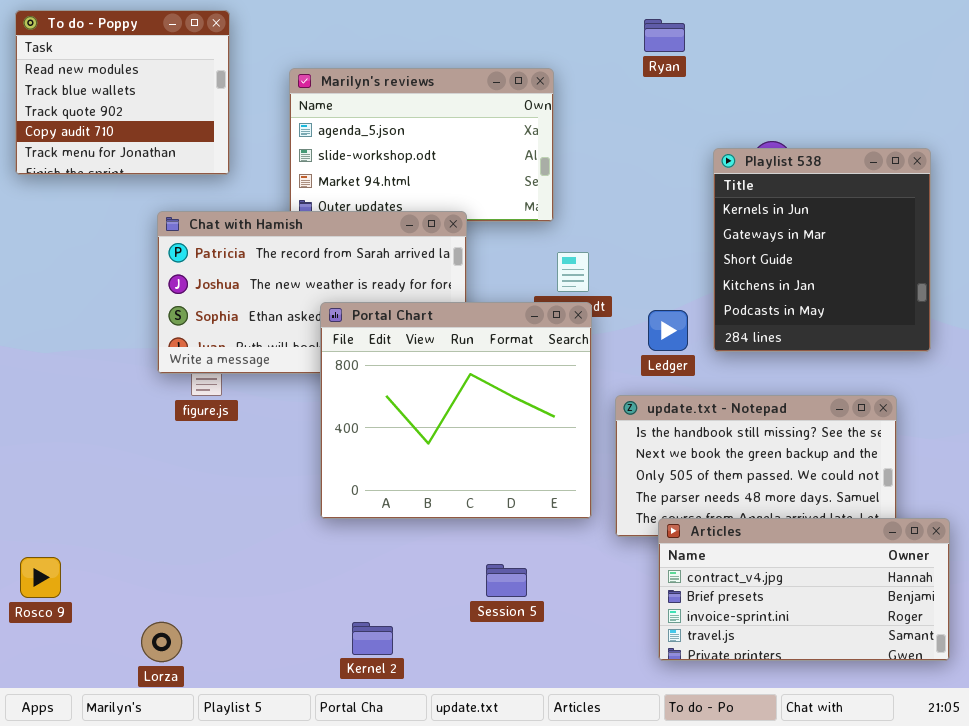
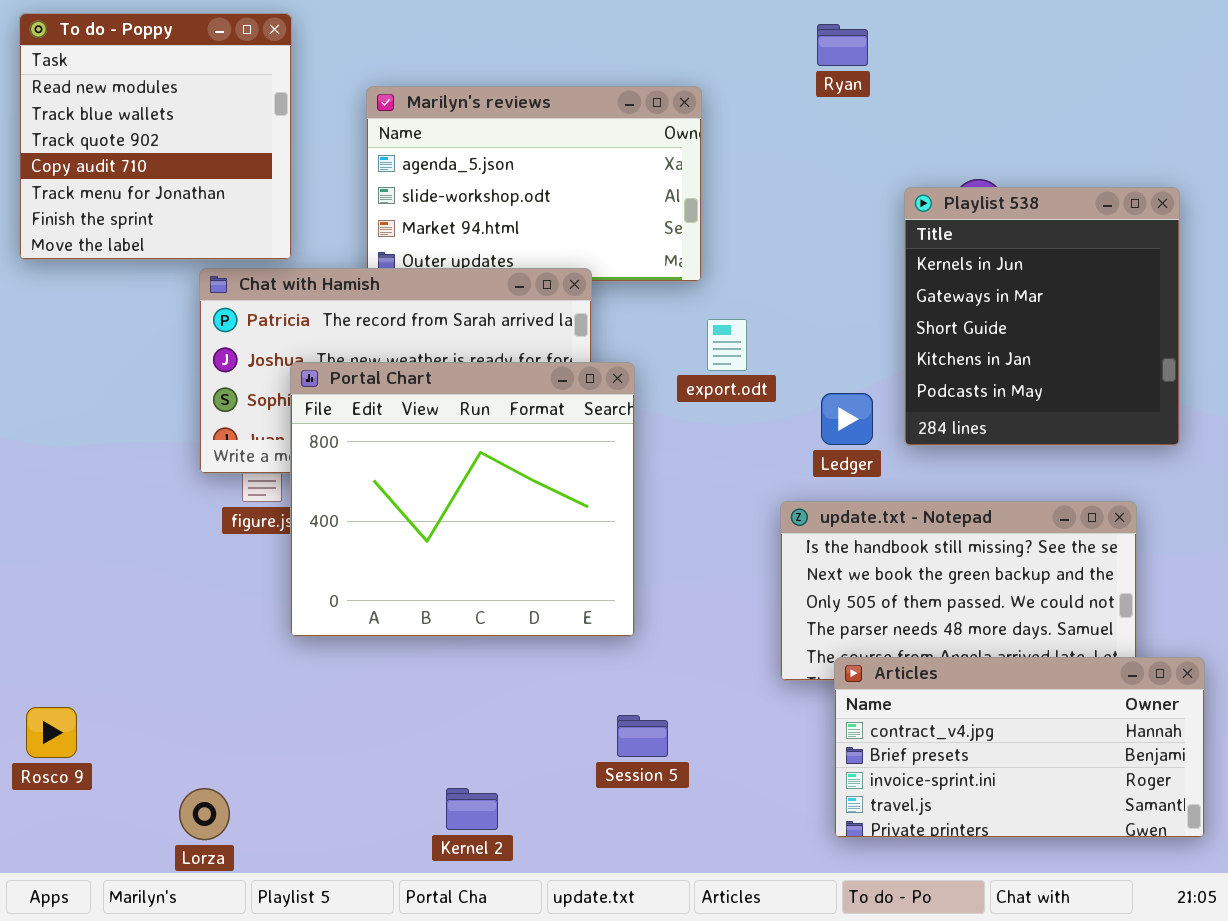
To do - Poppy: [15,10,230,175] -> [19,13,292,260], resized
Portal Chart: [320,302,592,519] -> [290,362,635,637], moved

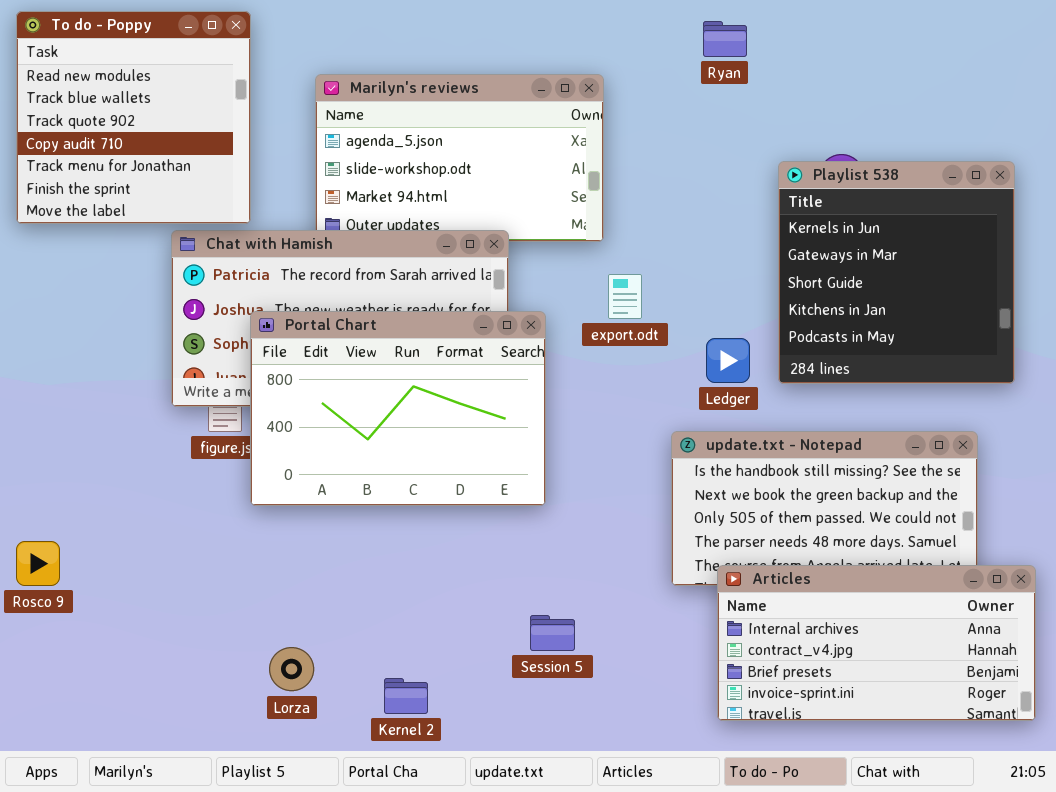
Portal Chart: [290,362,635,637] -> [250,311,546,506], resized
Articles: [834,657,1205,838] -> [717,565,1036,721], scrolled up 1 row
Rosco 9: [26,707,77,758] -> [16,541,60,586], moved
Lorza: [179,788,230,840] -> [269,647,314,691], moved

